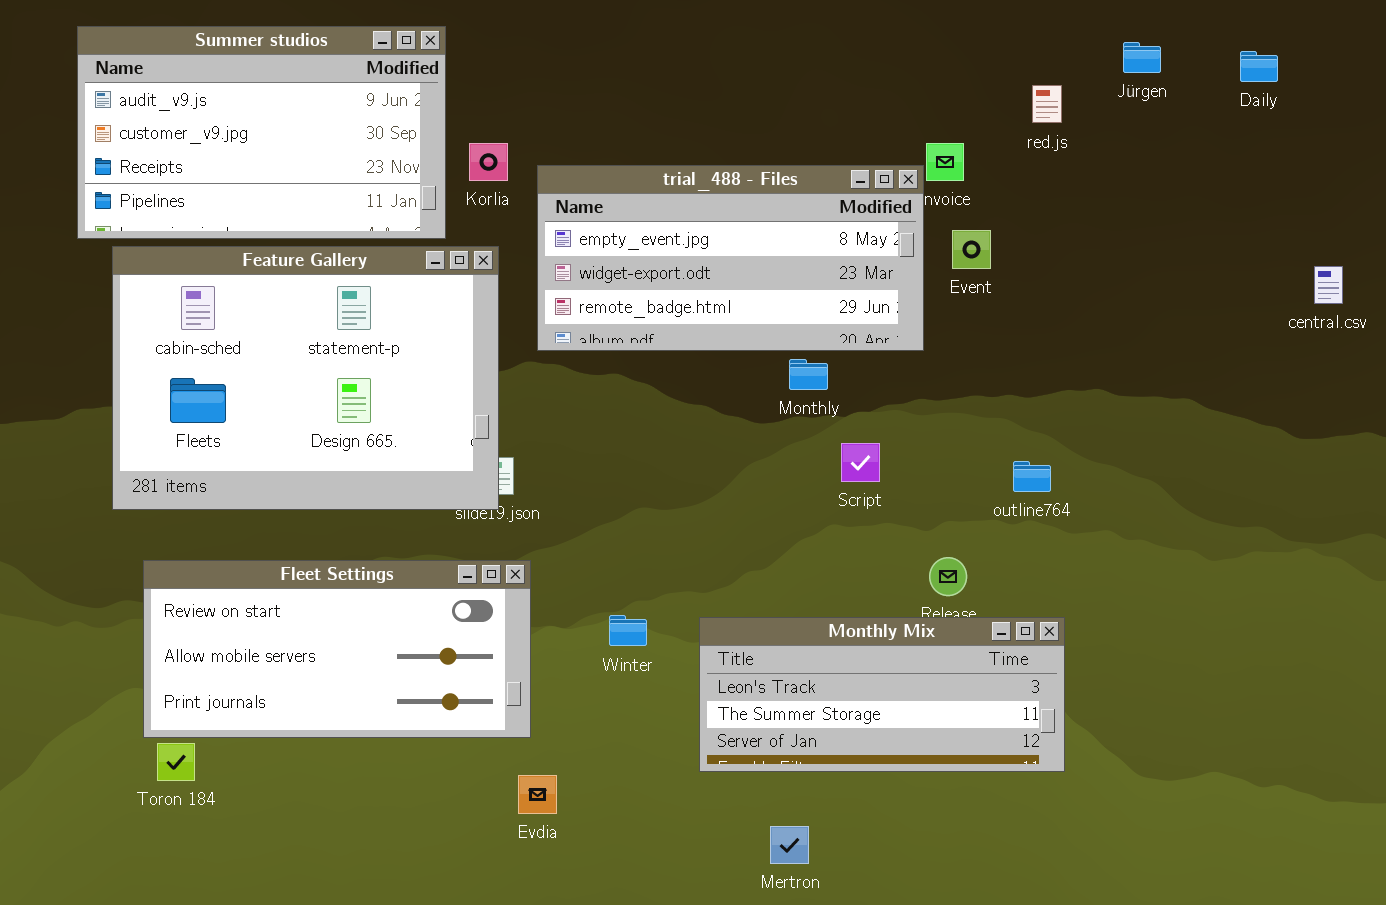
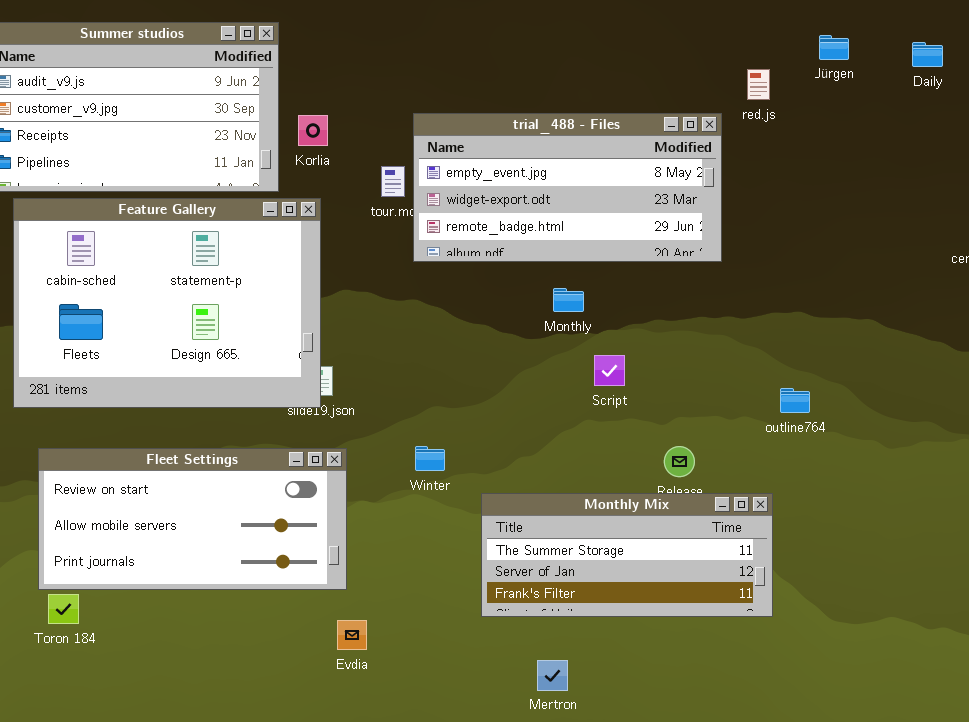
trial_488 - Files: [537,165,924,351] -> [413,113,722,262], moved
outline764: [1013,461,1051,492] -> [780,388,810,413], moved
Winter: [609,615,647,646] -> [415,446,445,471], moved
Monthly Mix: [699,617,1065,772] -> [481,493,773,617], scrolled down 1 row

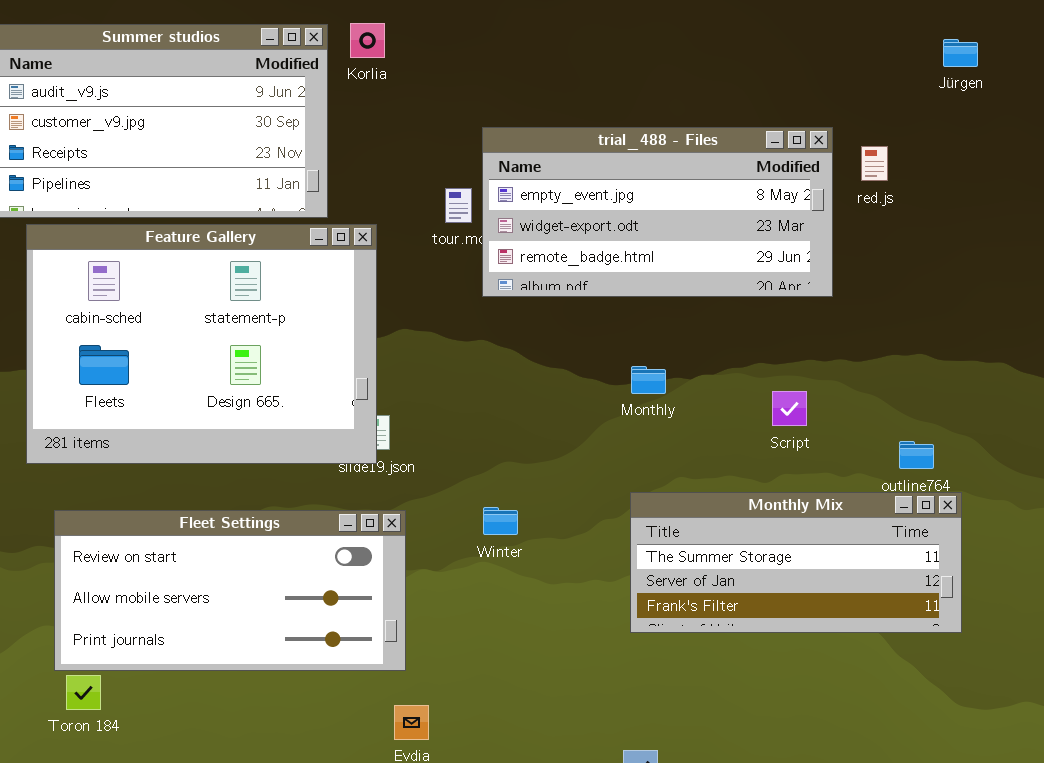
red.js: [747,69,770,100] -> [861,146,888,181], moved
Korlia: [298,115,328,146] -> [350,23,385,58], moved
Monthly: [553,288,584,312] -> [631,366,666,394], moved
Script: [594,355,625,386] -> [772,391,807,426], moved
Monthly Mix: [481,493,773,617] -> [630,492,962,633], moved

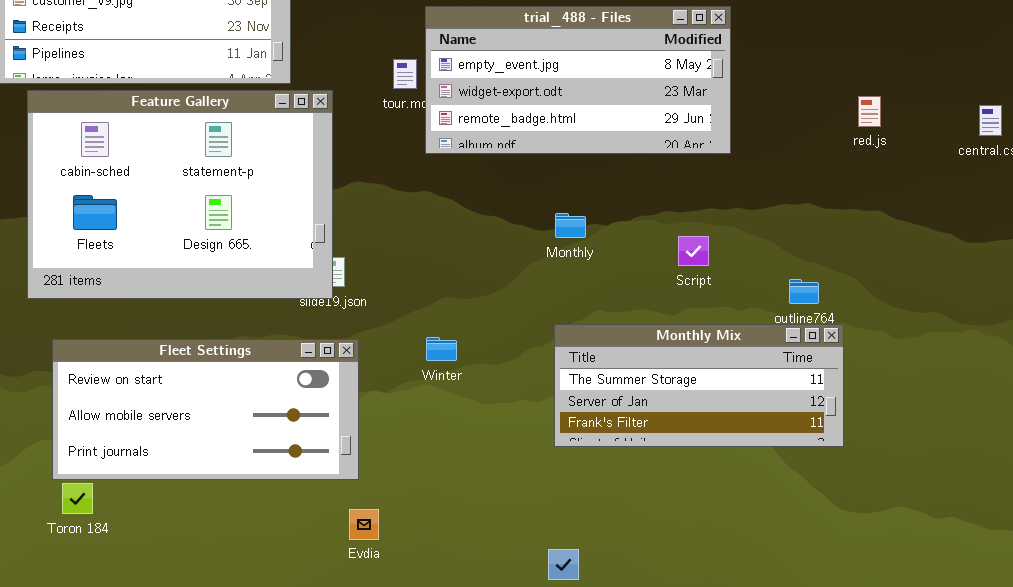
red.js: [861,146,888,181] -> [858,96,881,127], moved

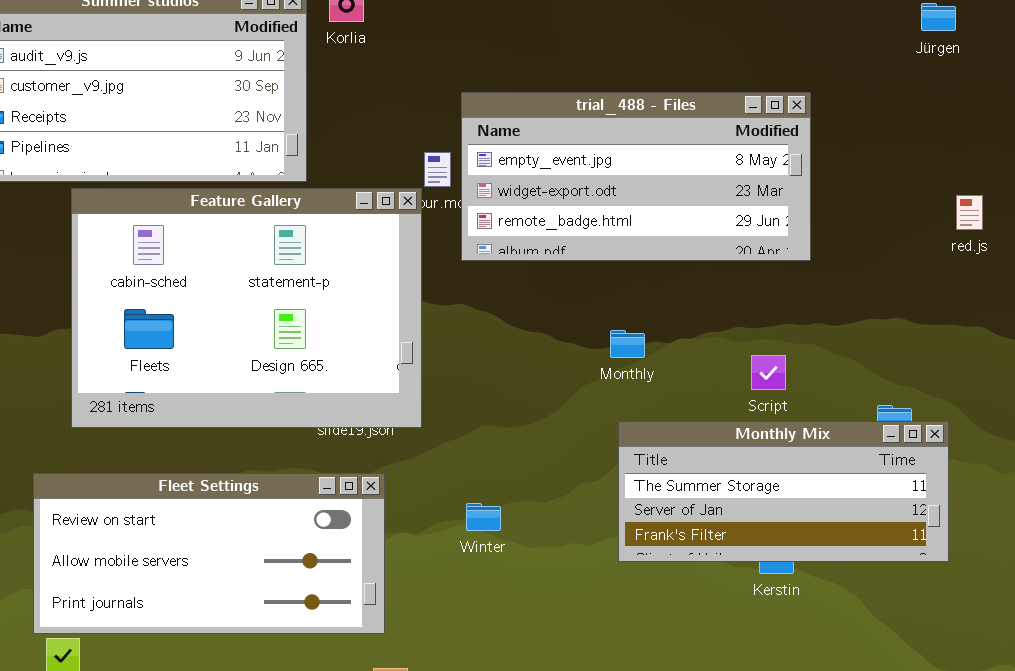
Feature Gallery: [27,90,333,299] -> [71,188,422,428], moved
Monthly Mix: [554,324,844,447] -> [618,421,949,562], moved
Winter: [426,337,457,361] -> [466,503,501,531], moved

